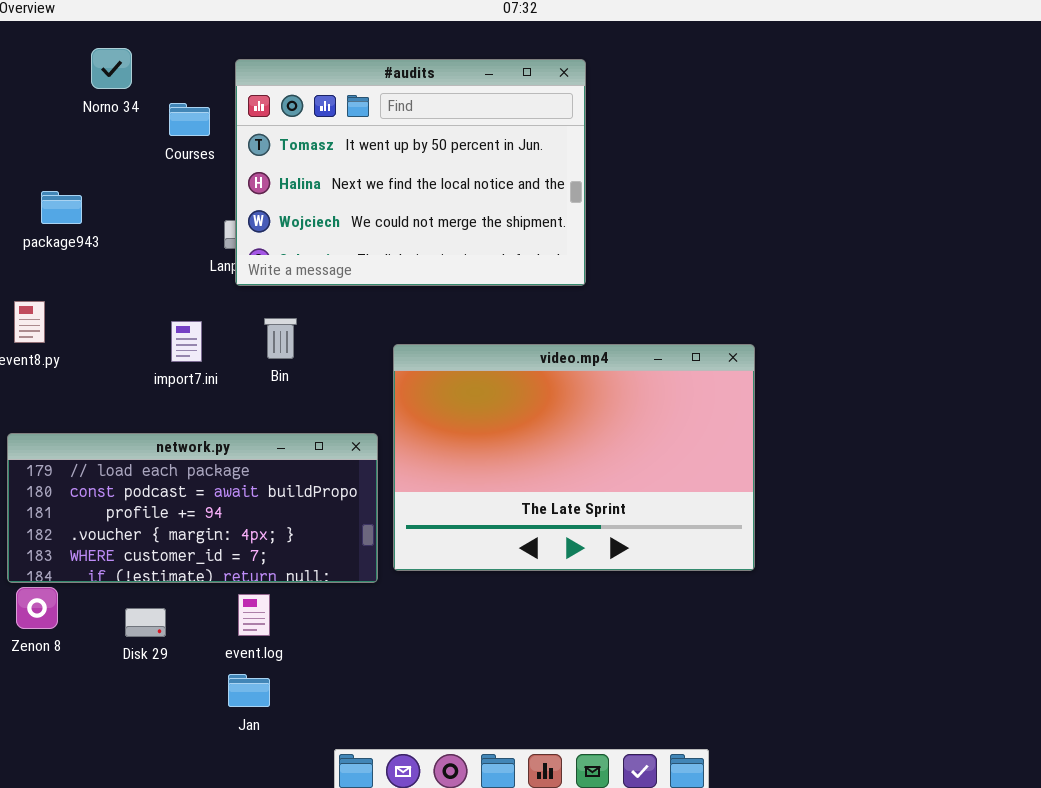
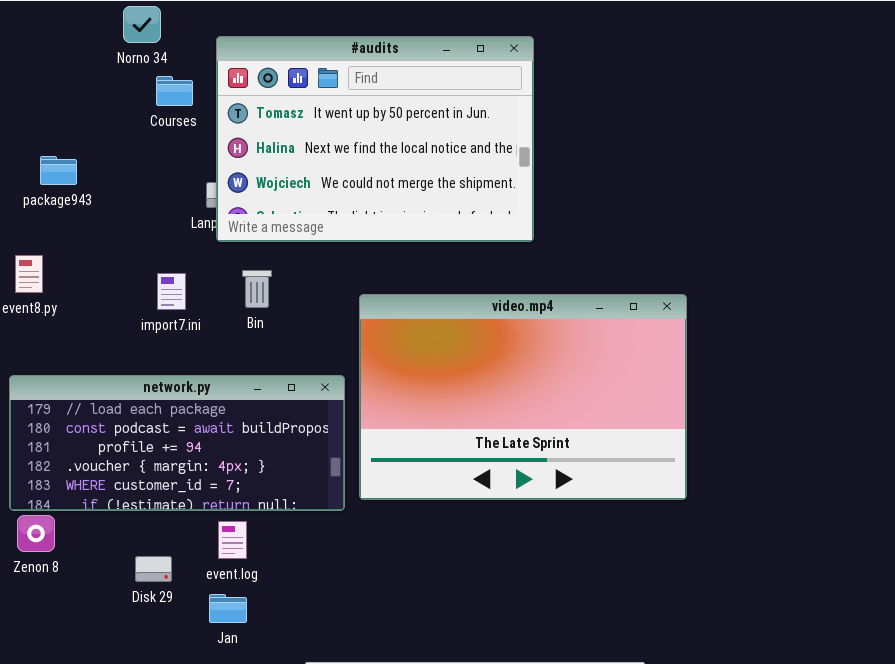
Norno 34: [91,48,132,89] -> [123,6,161,43], moved
Disk 29: [125,608,166,637] -> [135,556,172,582], moved

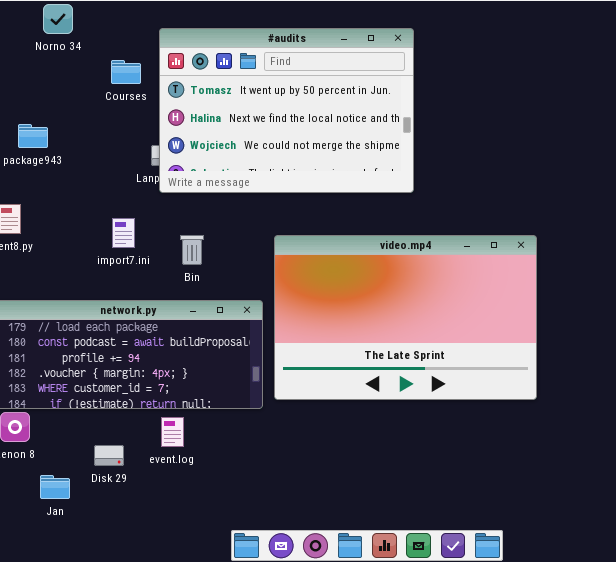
Norno 34: [123,6,161,43] -> [43,4,73,34], moved
Bin: [242,270,272,308] -> [180,235,204,265], moved
Jan: [209,594,247,623] -> [40,475,70,499], moved

